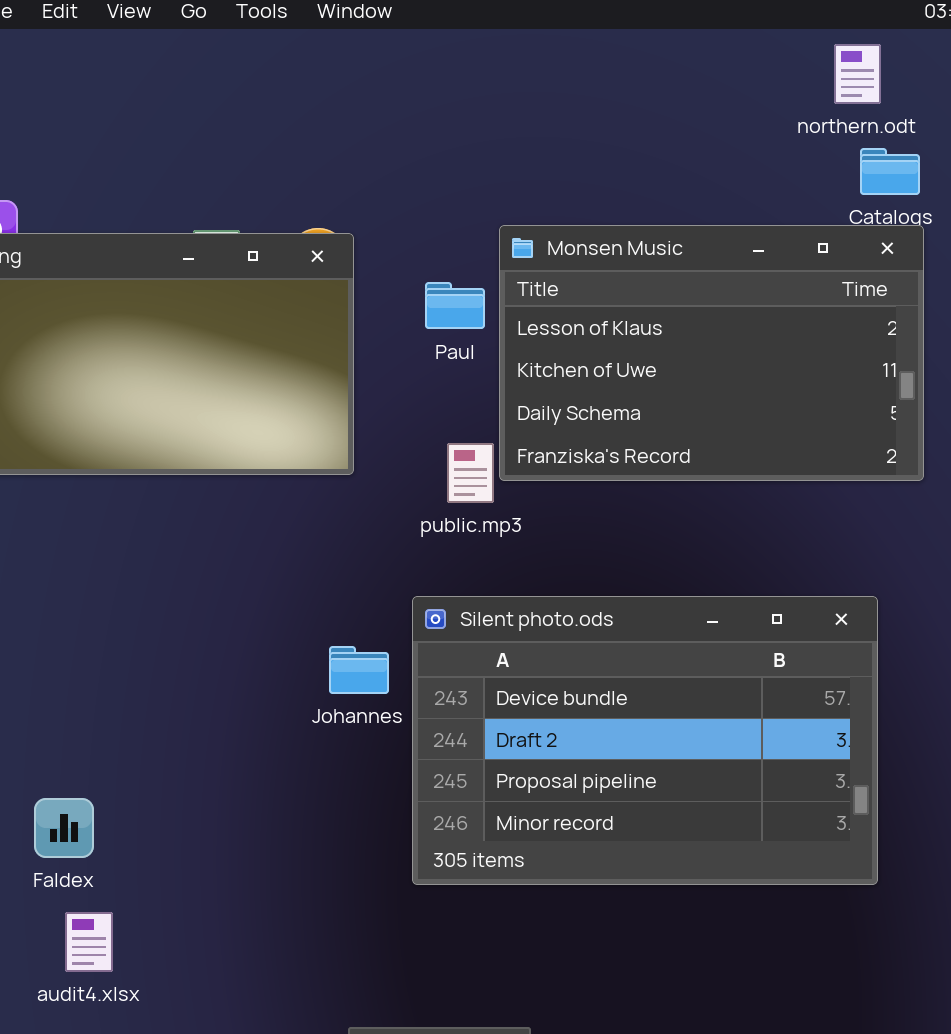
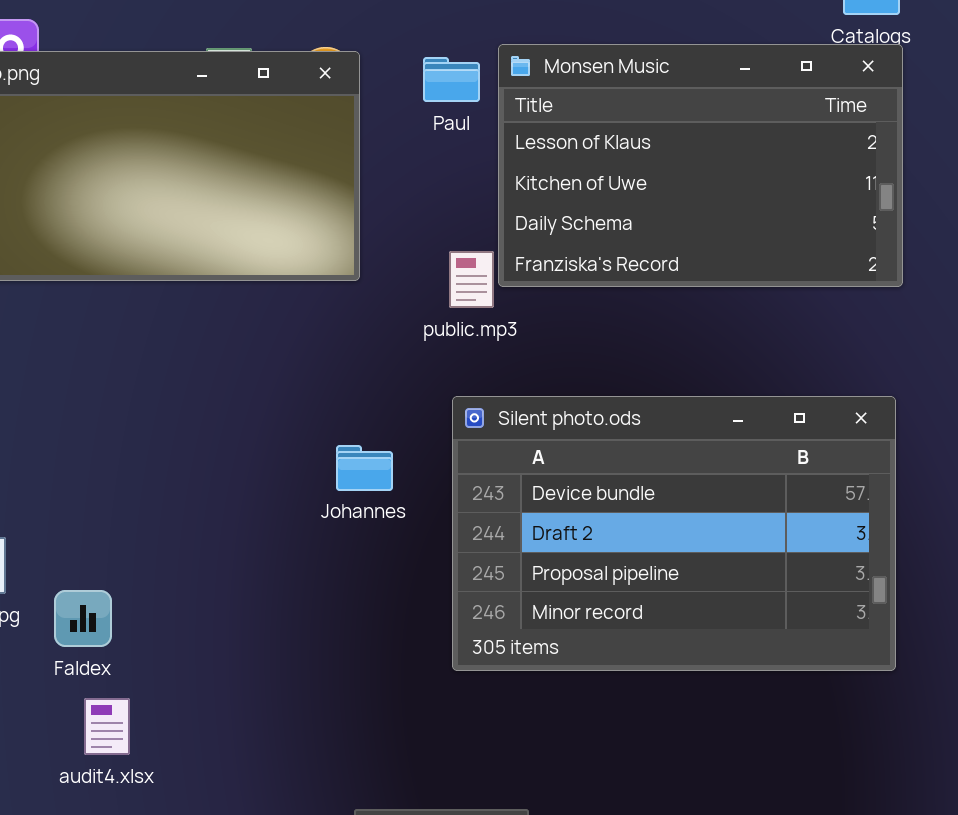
Paul: [425,282,485,329] -> [423,57,480,102], moved
Silent photo.ods: [412,596,878,885] -> [452,396,896,671], moved

